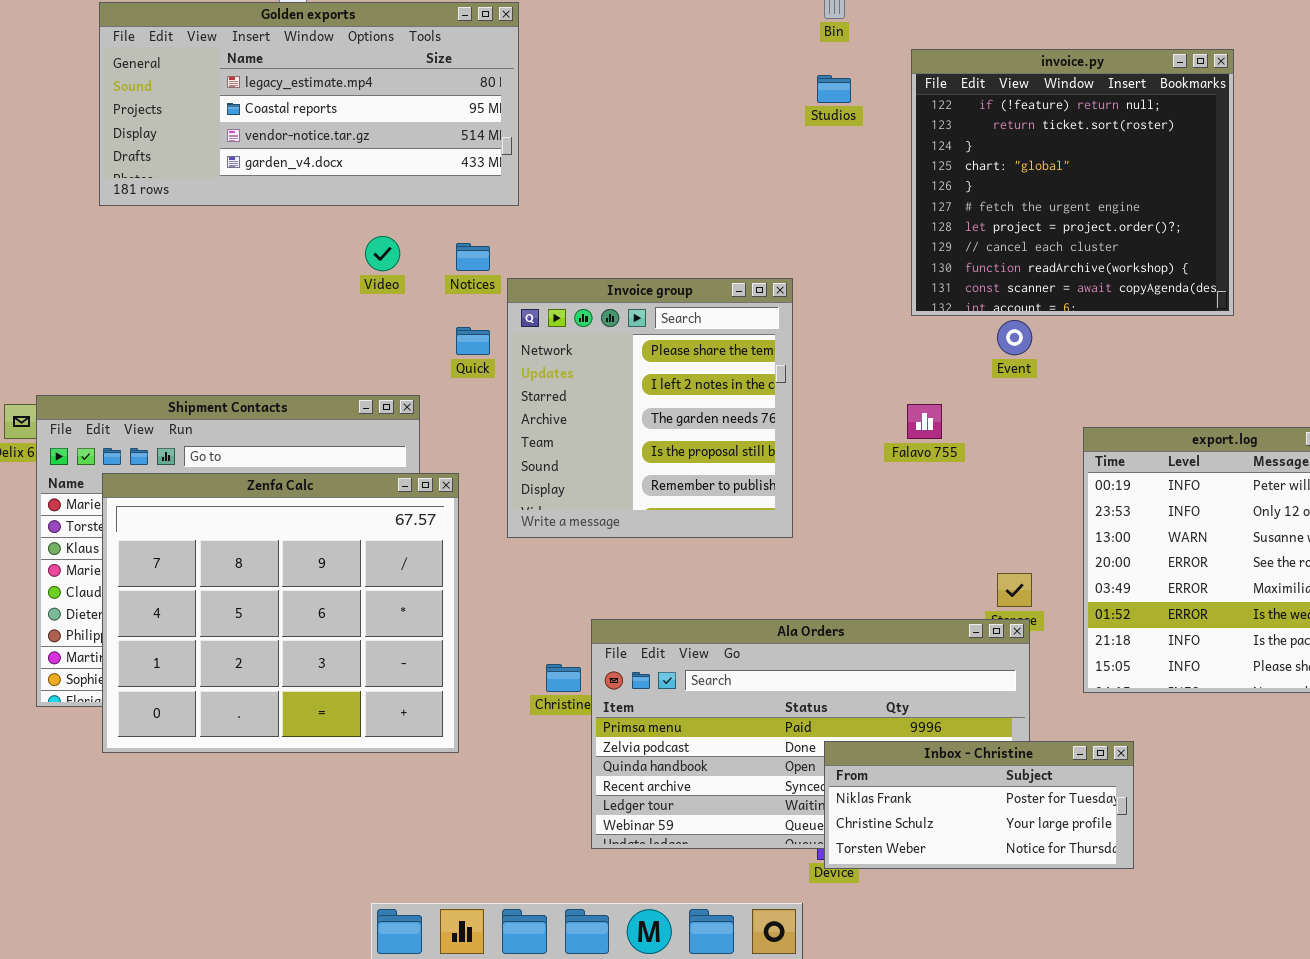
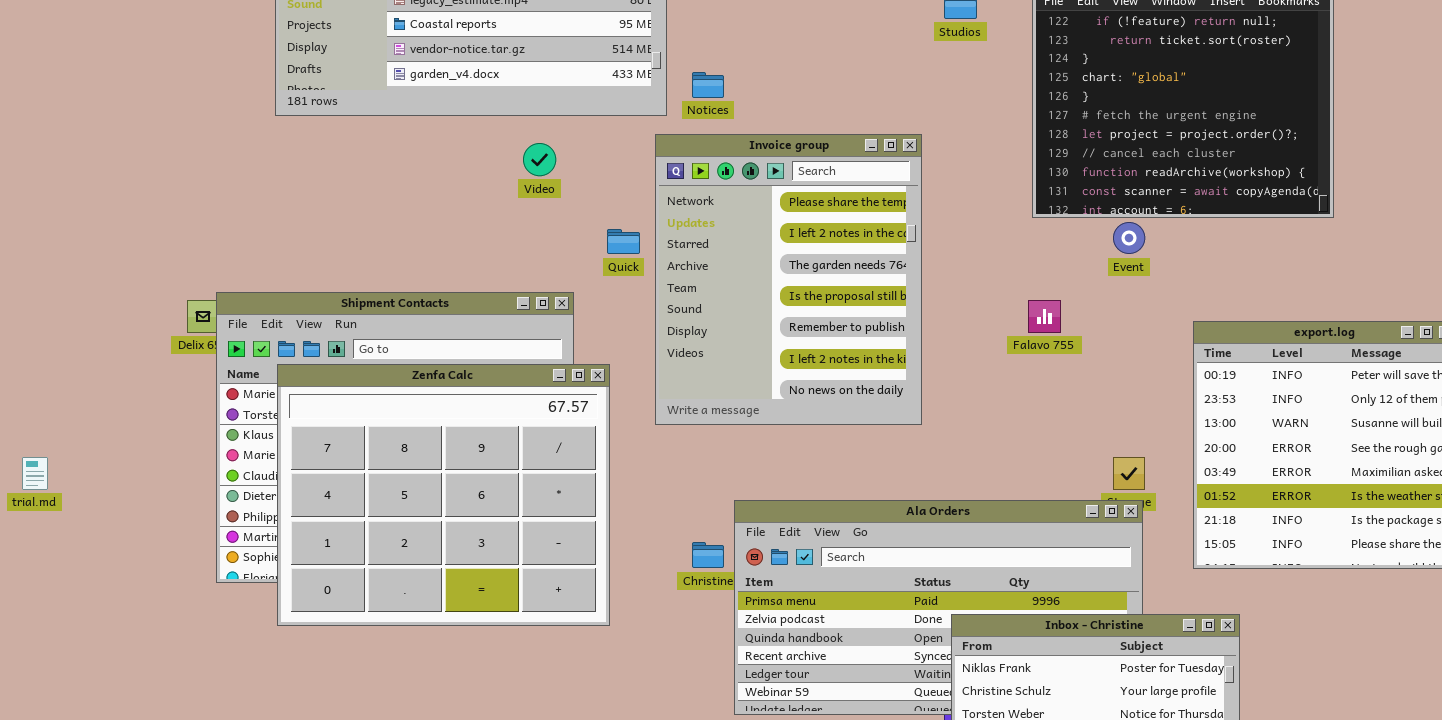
Notices: [456,243,490,271] -> [692,72,724,98], moved
Invoice group: [507,278,793,538] -> [655,134,922,425], resized

